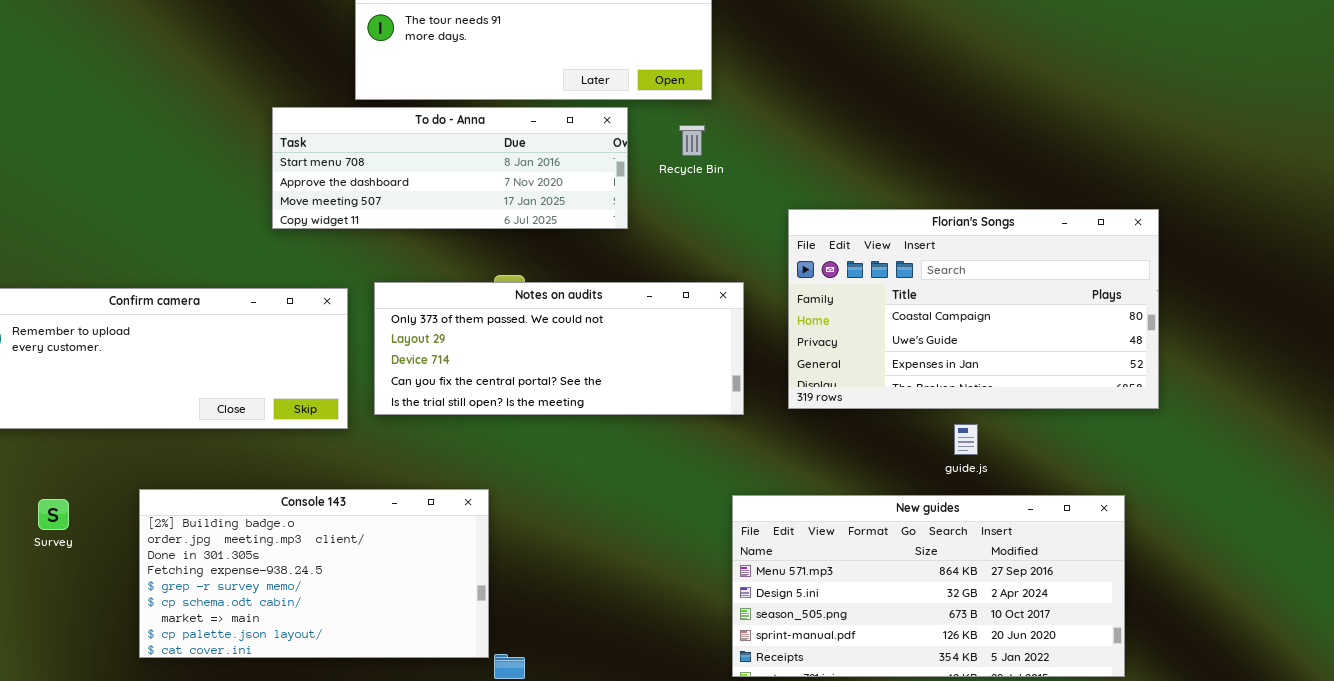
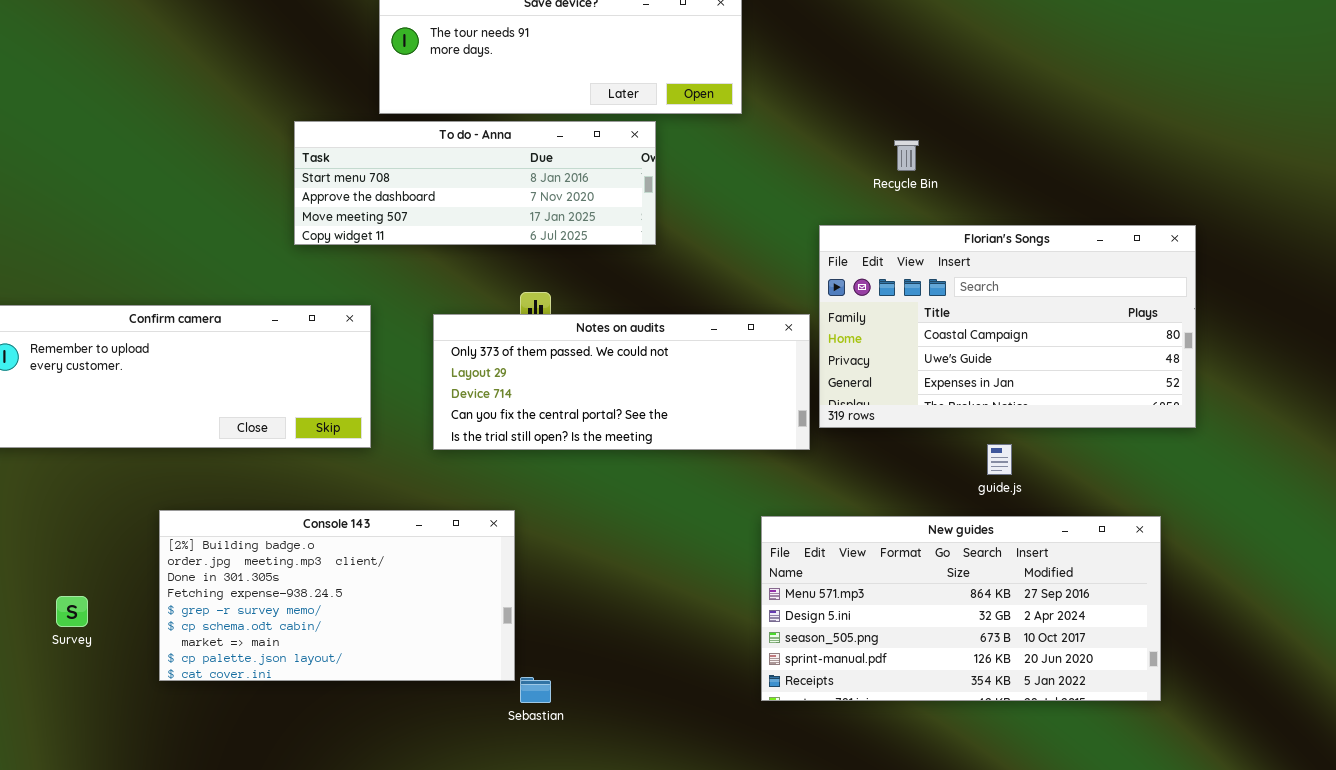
Recycle Bin: [679,125,705,156] -> [894,140,919,171], moved
Notes on audits: [374,282,744,415] -> [433,314,810,450], moved
Survey: [38,499,69,530] -> [56,596,88,627], moved

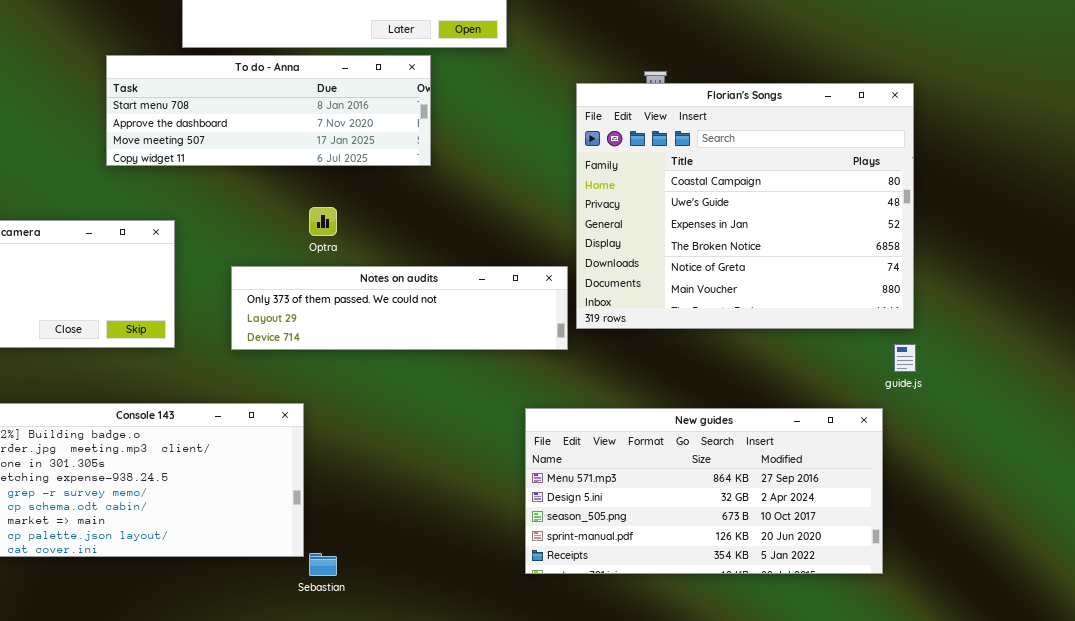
Florian's Songs: [819,225,1196,428] -> [576,83,914,329], resized
Notes on audits: [433,314,810,450] -> [231,266,568,350], resized
guide.js: [987,444,1012,475] -> [894,344,916,372], moved

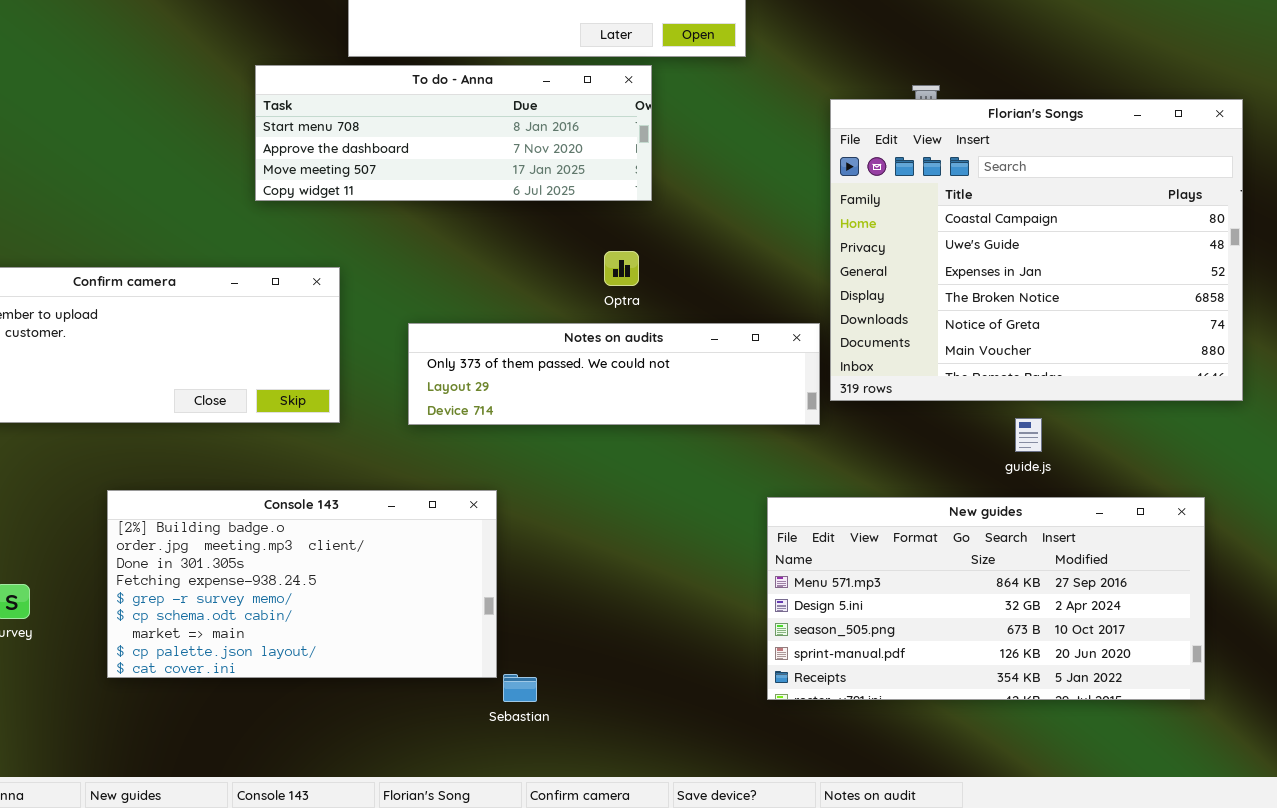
Optra: [309,207,337,236] -> [604,251,639,286], moved
guide.js: [894,344,916,372] -> [1015,418,1042,452], moved

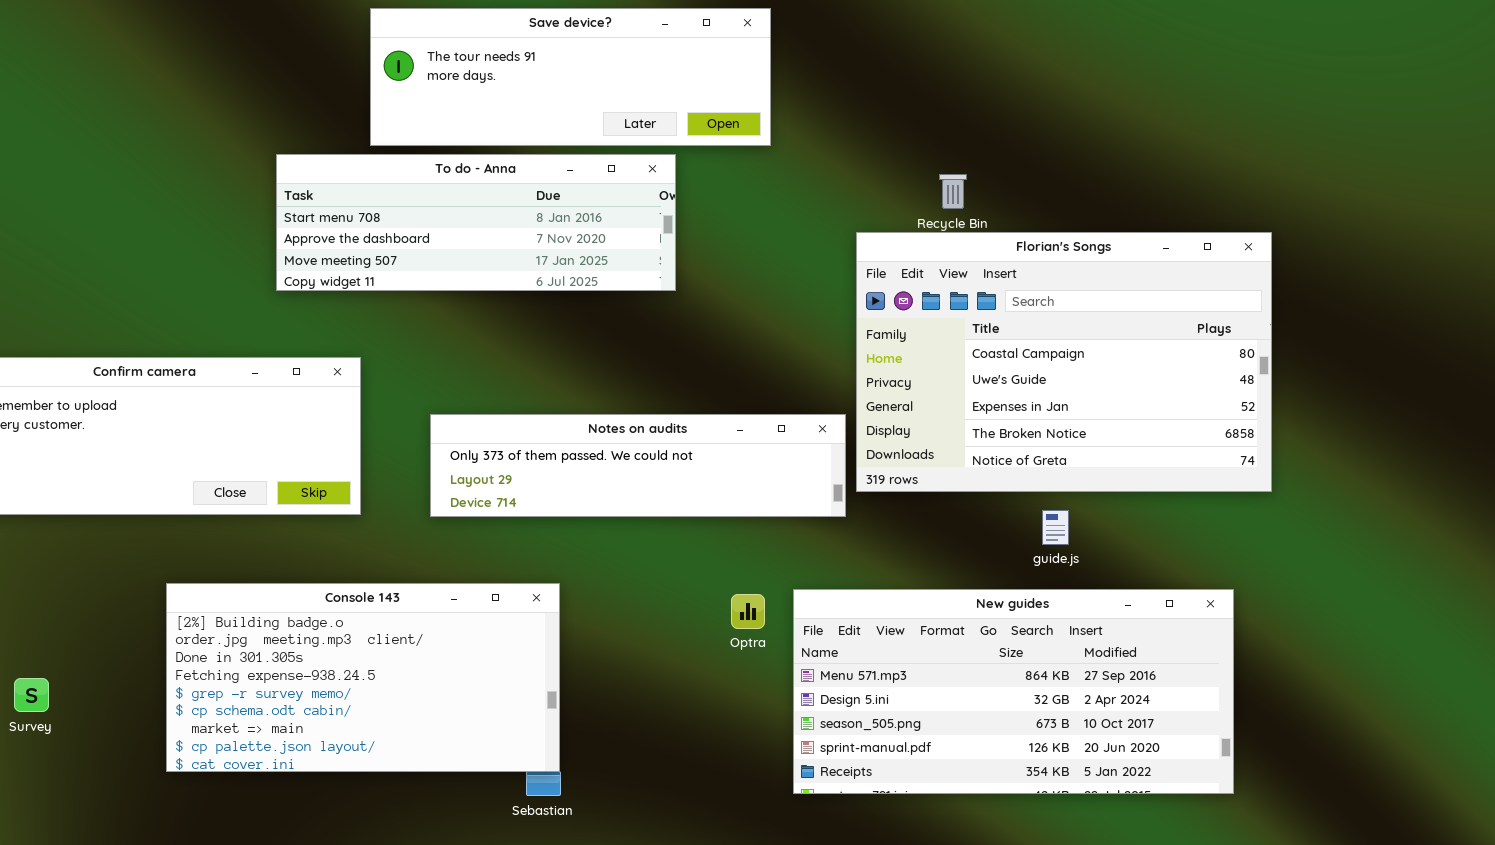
Florian's Songs: [830,99,1243,401] -> [856,232,1272,492], resized
Optra: [604,251,639,286] -> [731,594,765,629], moved
Console 143: [107,490,497,678] -> [166,583,560,772], moved

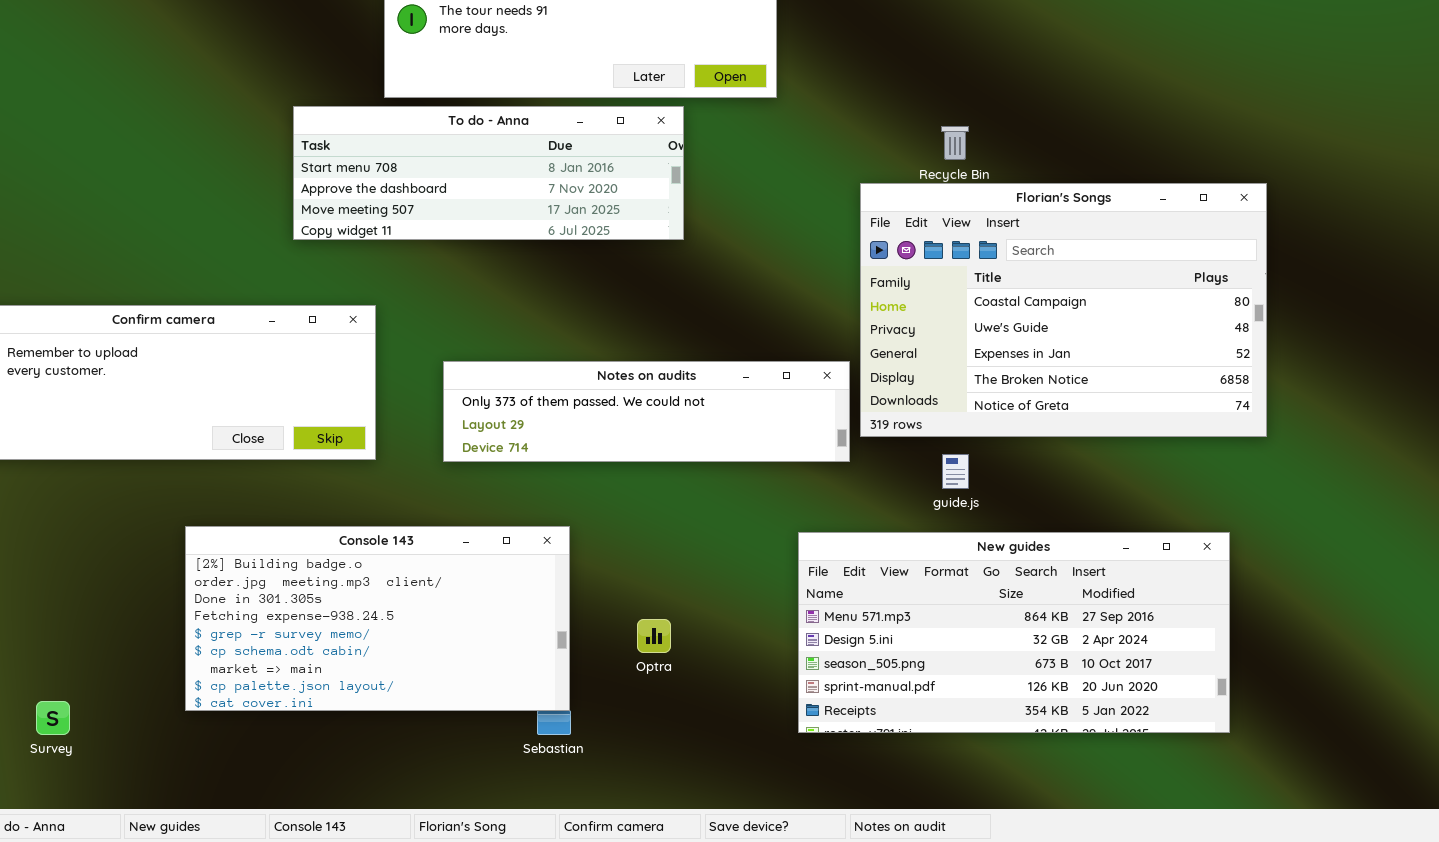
guide.js: [1042,510,1069,545] -> [942,454,969,489], moved
Optra: [731,594,765,629] -> [637,619,671,653], moved
Survey: [14,678,49,712] -> [36,701,70,735], moved

